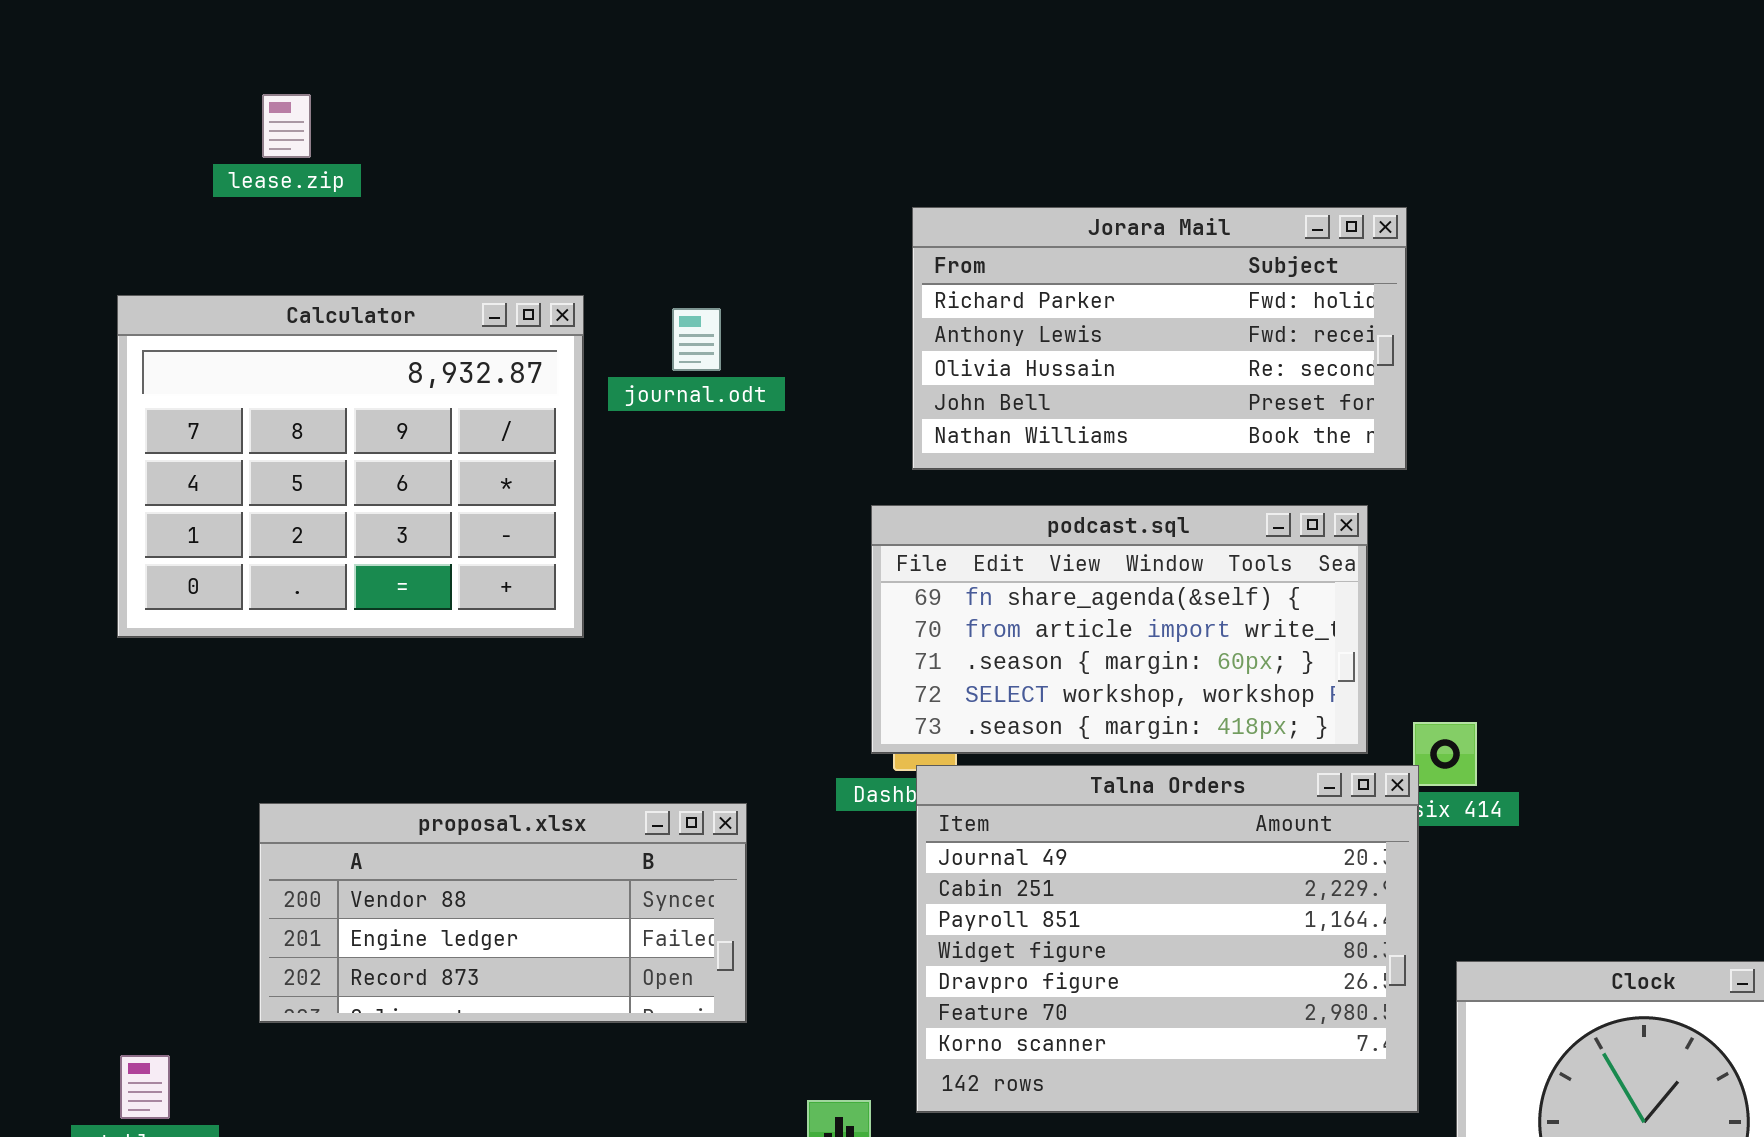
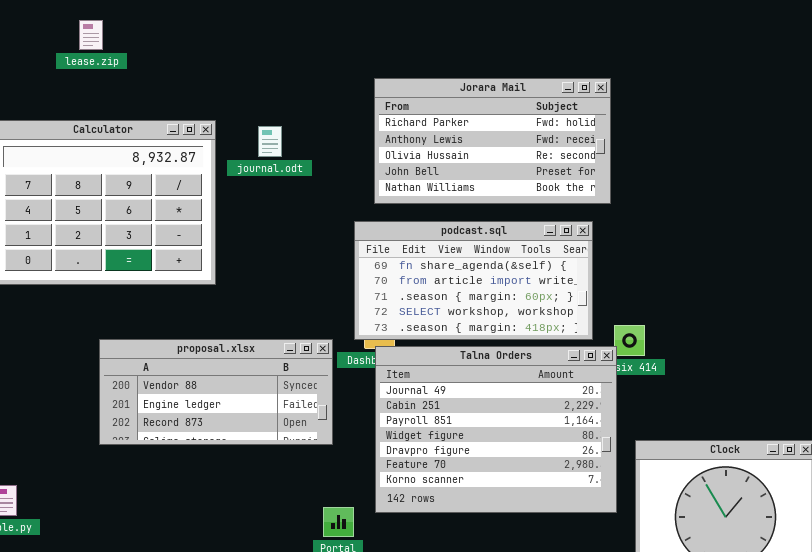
lease.zip: [262,94,311,158] -> [79,20,103,50], moved
proposal.xlsx: [259,803,747,1023] -> [99,339,333,445], moved

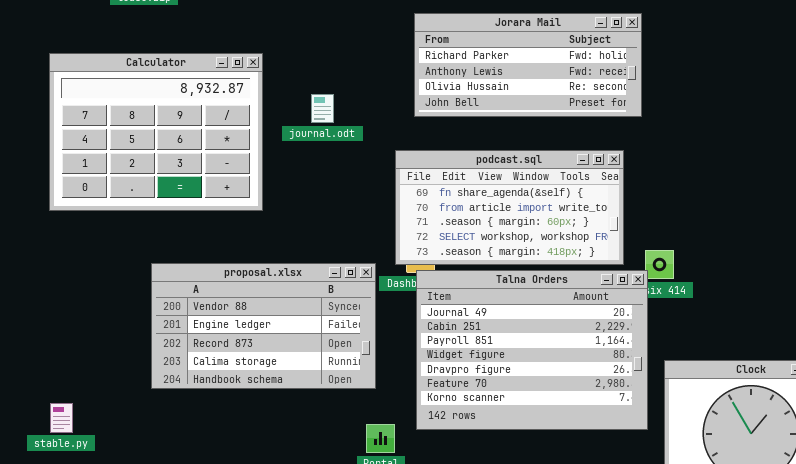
Jorara Mail: [374,78,611,204] -> [414,13,642,117], resized
journal.odt: [258,126,282,157] -> [311,94,334,123], moved
proposal.xlsx: [99,339,333,445] -> [151,263,376,389], resized

